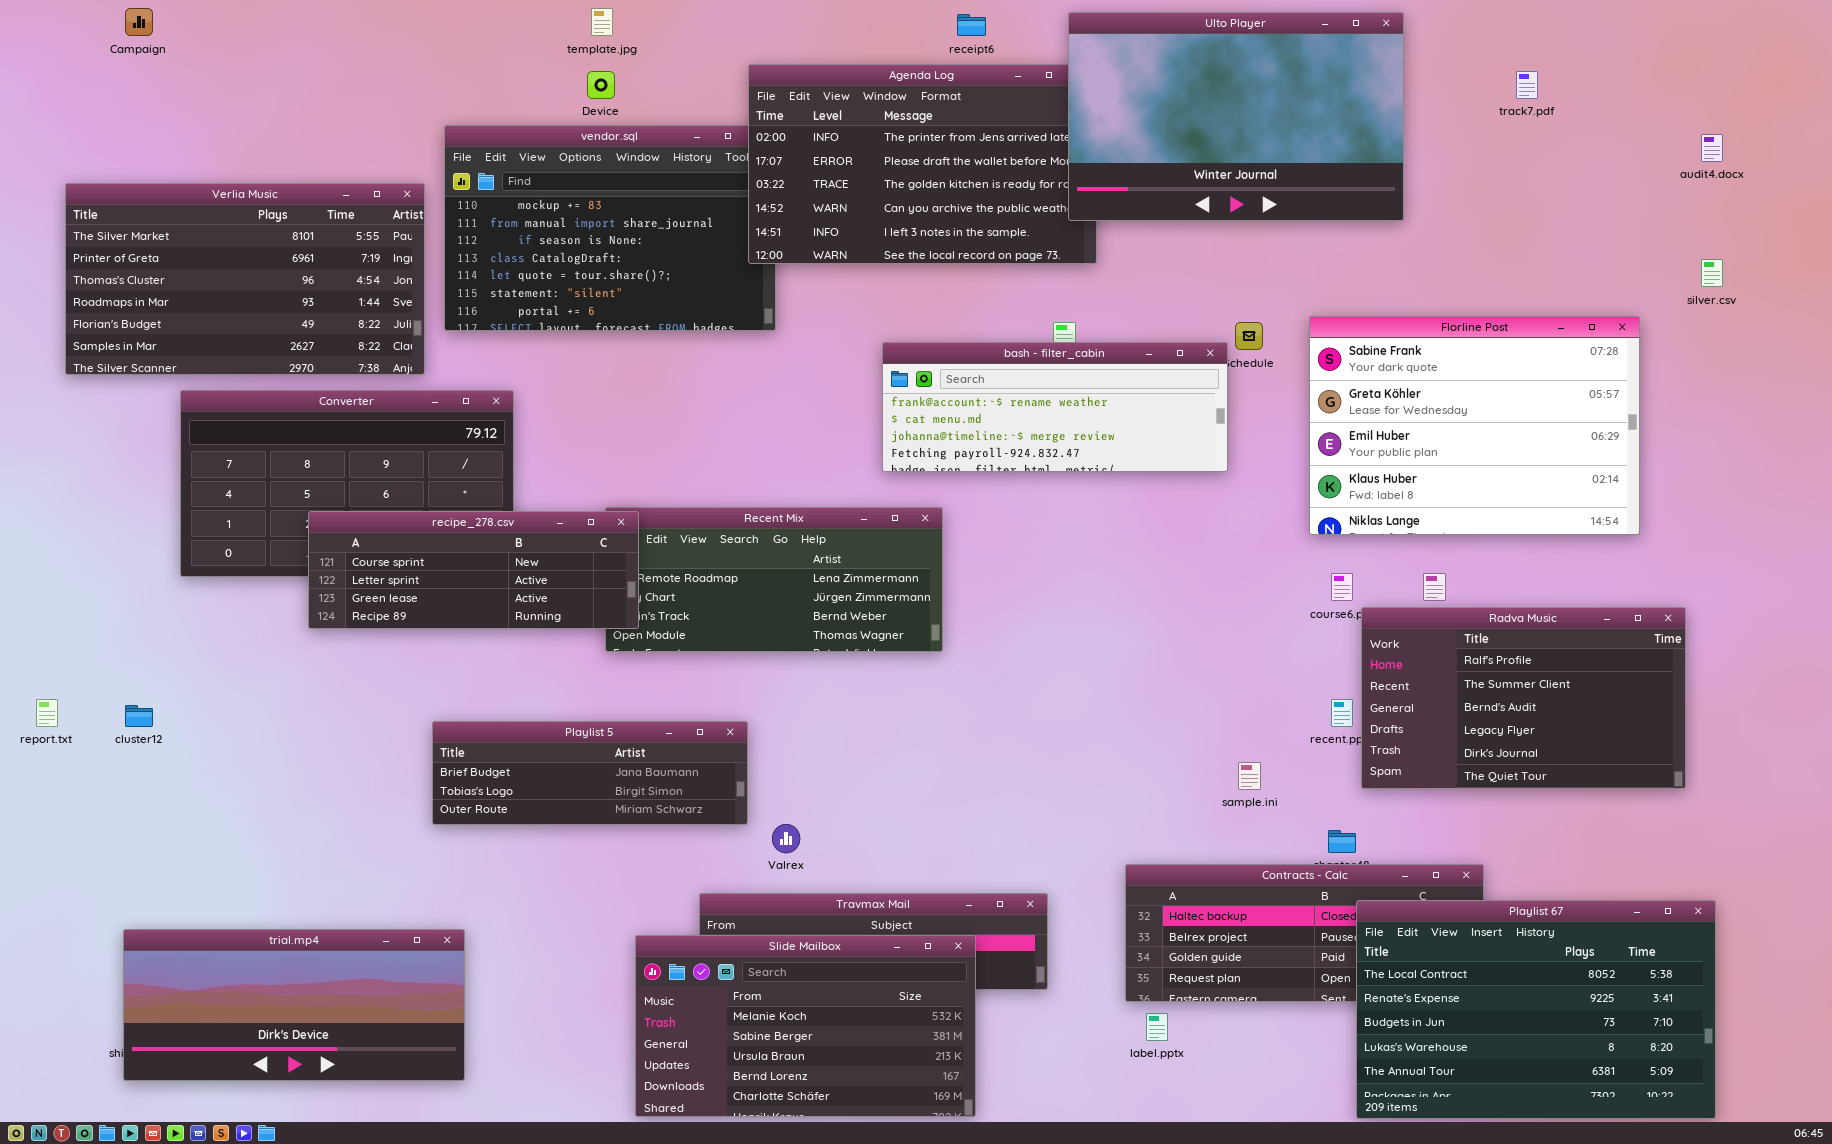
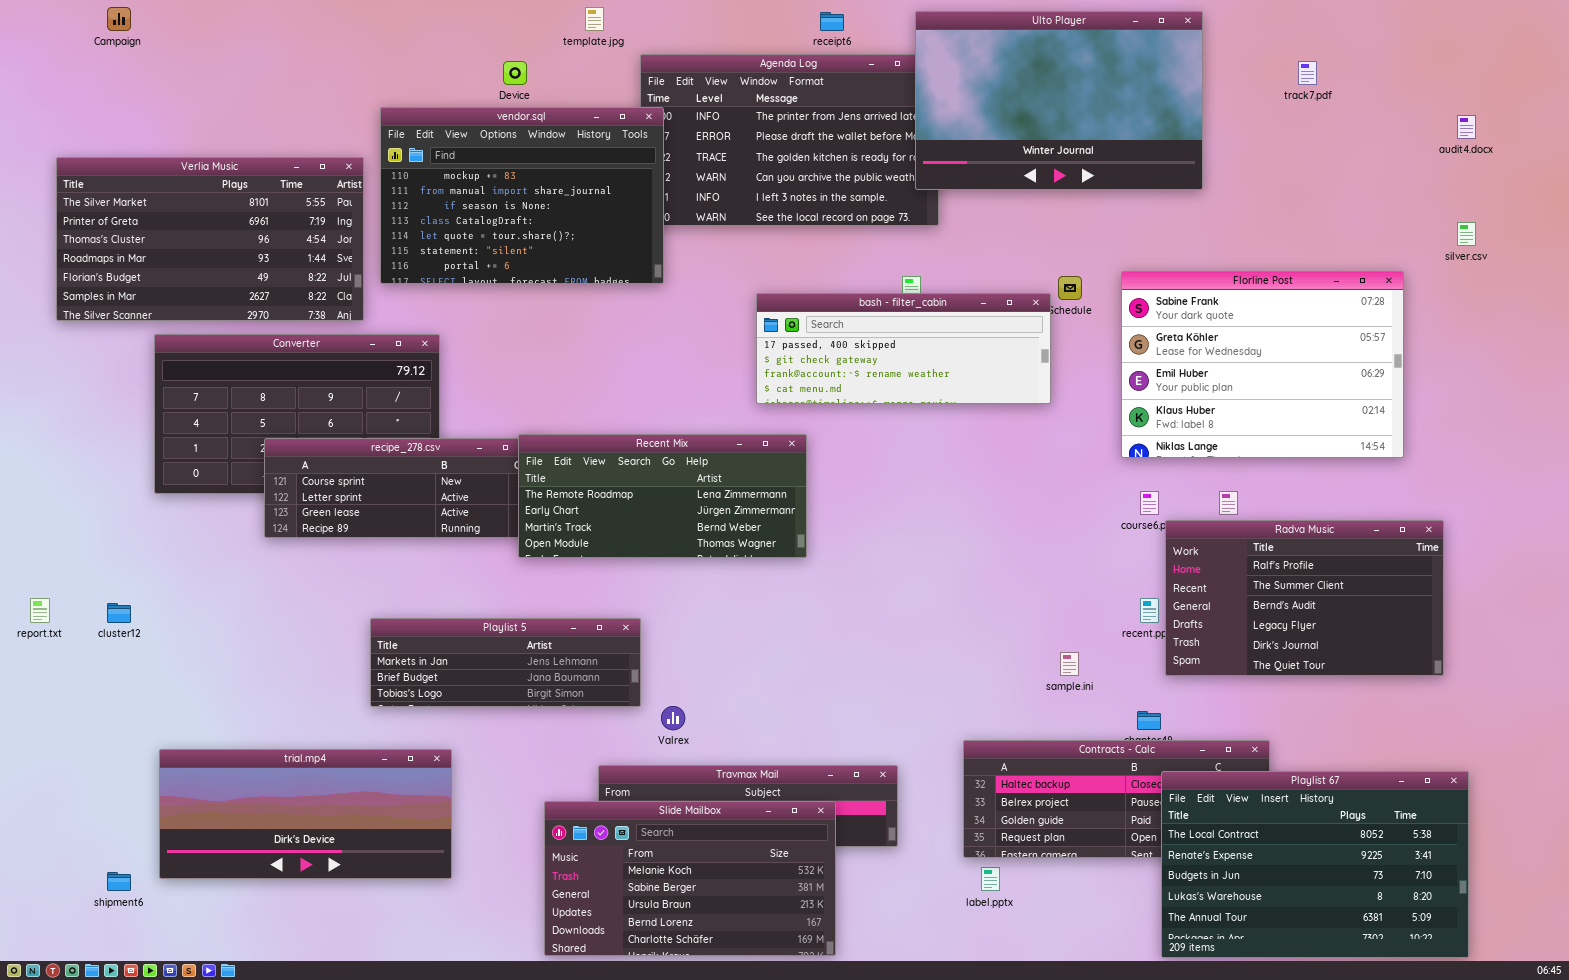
template.jpg: [591,8,613,36] -> [585,7,604,31], moved
vendor.sql: [444,125,776,331] -> [380,107,664,284], raised
bash - filter_cabin: [882,342,1228,472] -> [756,293,1051,404], scrolled up 2 rows
Recent Mix: [605,507,943,652] -> [518,434,807,558], raised
Playlist 5: [432,721,748,825] -> [370,618,641,707], scrolled up 1 row
trial.mp4: [123,929,465,1081] -> [159,749,452,879], moved

